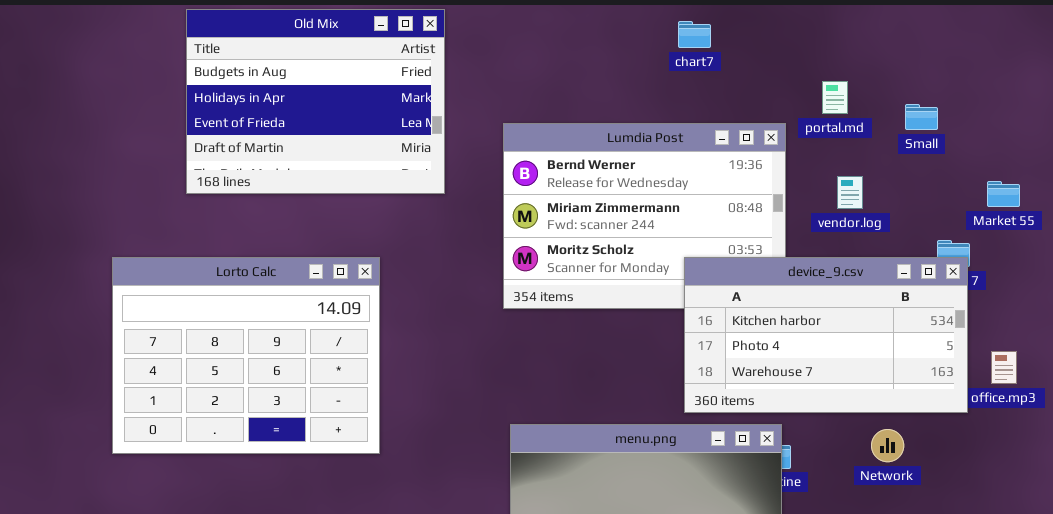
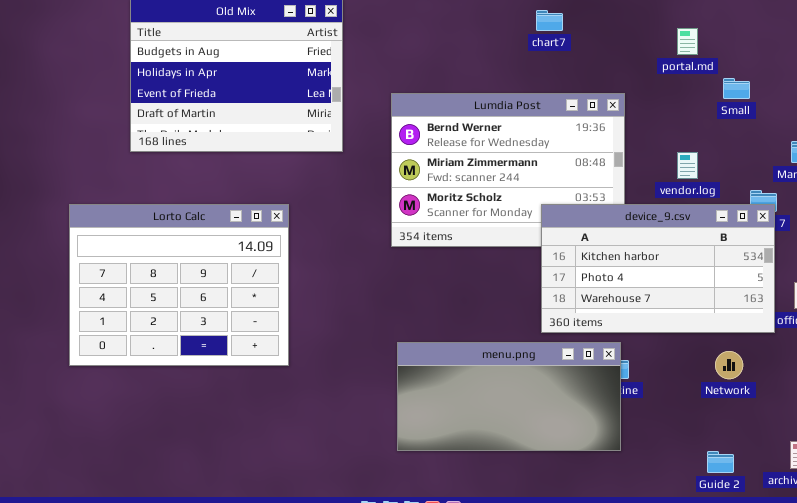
portal.md: [822,81,848,114] -> [677,28,698,55], moved
vendor.log: [837,176,863,209] -> [677,152,698,179], moved
Network: [871,429,904,462] -> [715,351,743,379], moved

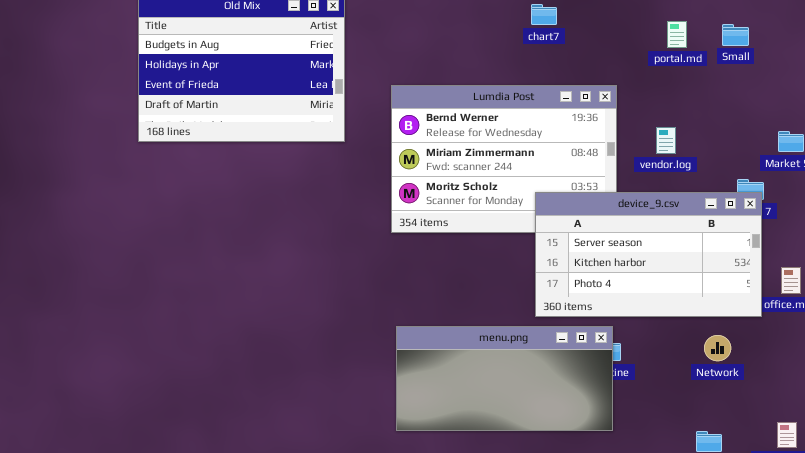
Small: [723,78,750,99] -> [722,24,749,46], moved
vendor.log: [677,152,698,179] -> [656,127,676,154], moved
Lorto Calc: [69,204,289,366] -> none, closed
device_9.csv: [541,204,775,333] -> [535,192,762,317], scrolled up 1 row

